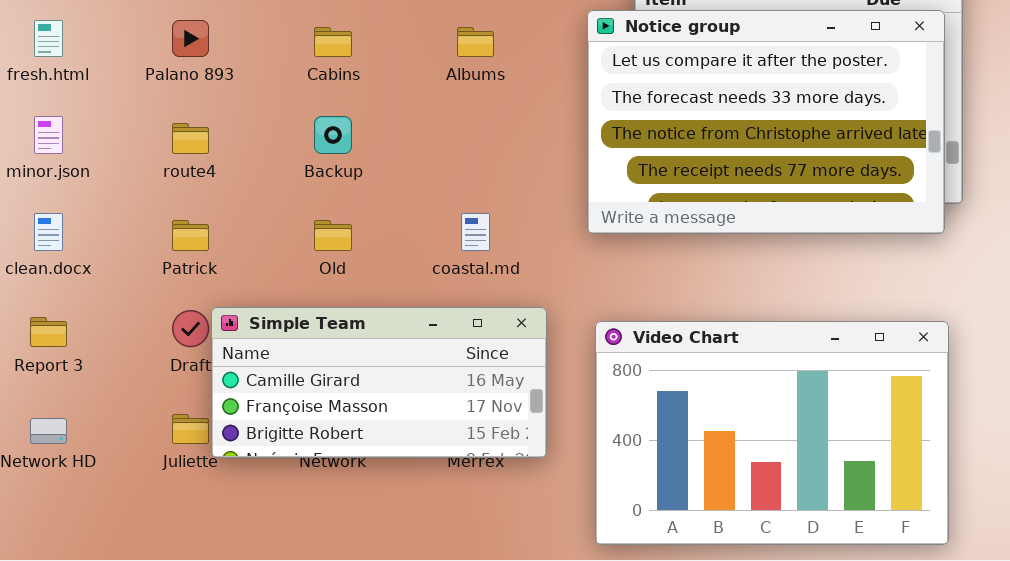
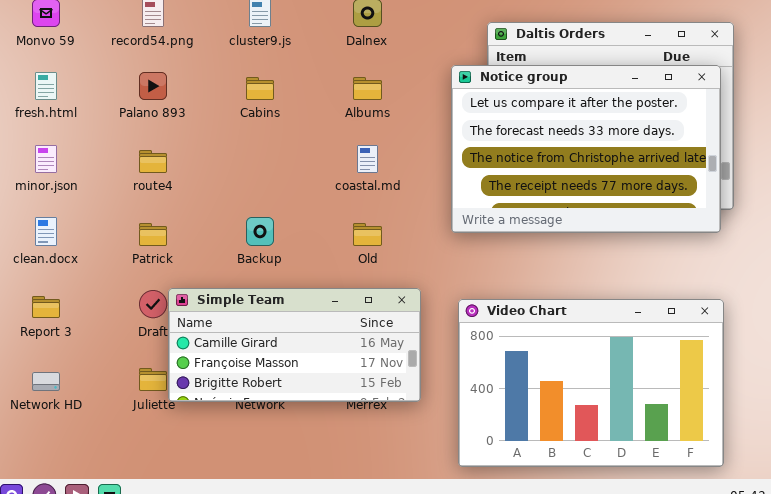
Backup: [314,116,352,154] -> [246,217,274,246], moved
coastal.md: [461,213,490,251] -> [357,145,378,173], moved
Old: [314,220,352,251] -> [353,223,382,246], moved

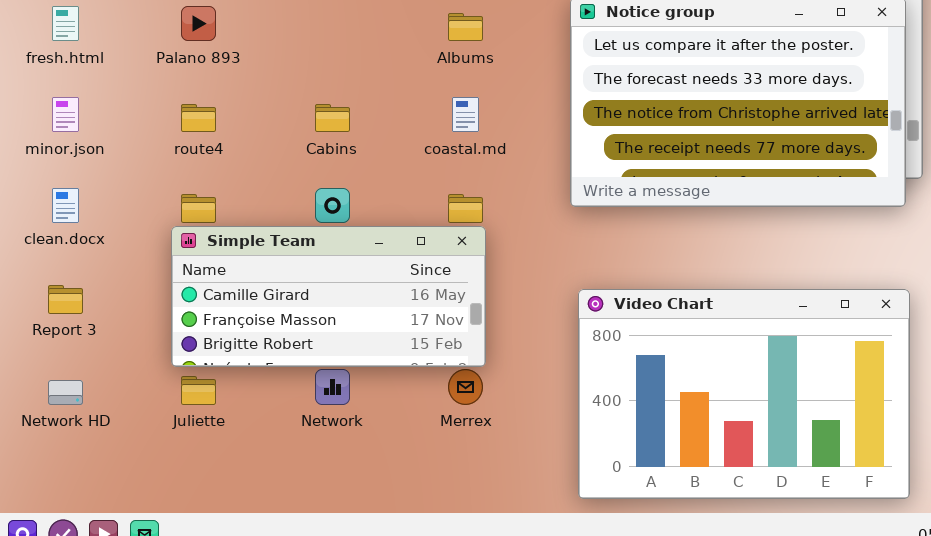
Cabins: [246,77,274,100] -> [315,104,350,132], moved
Simple Team: [168,288,421,402] -> [171,226,486,367], moved

